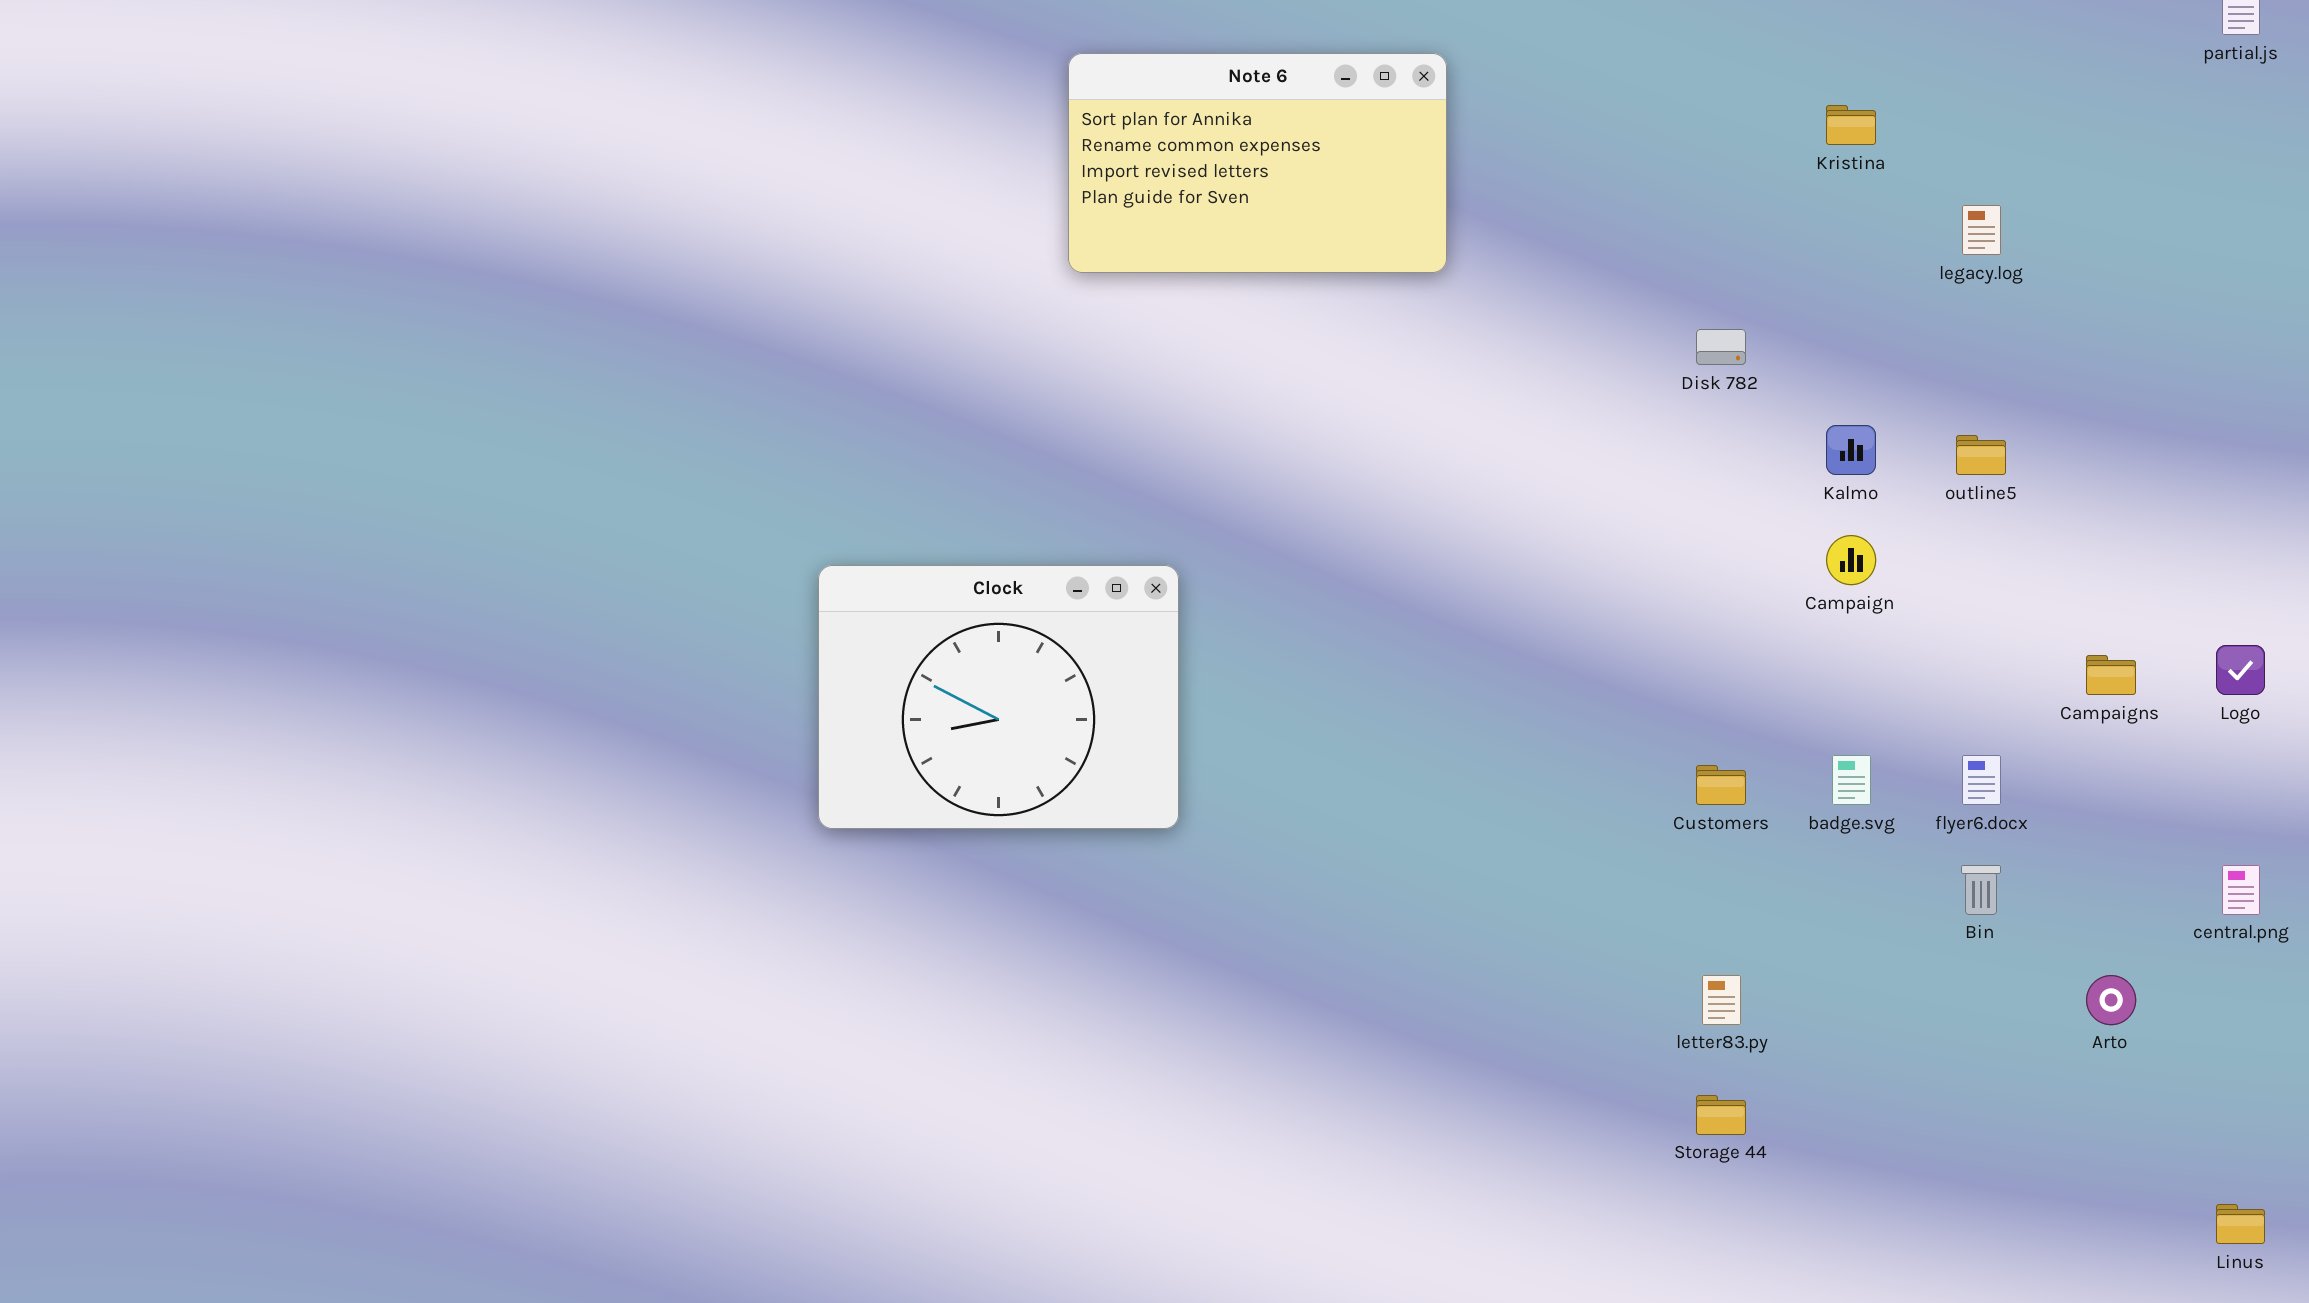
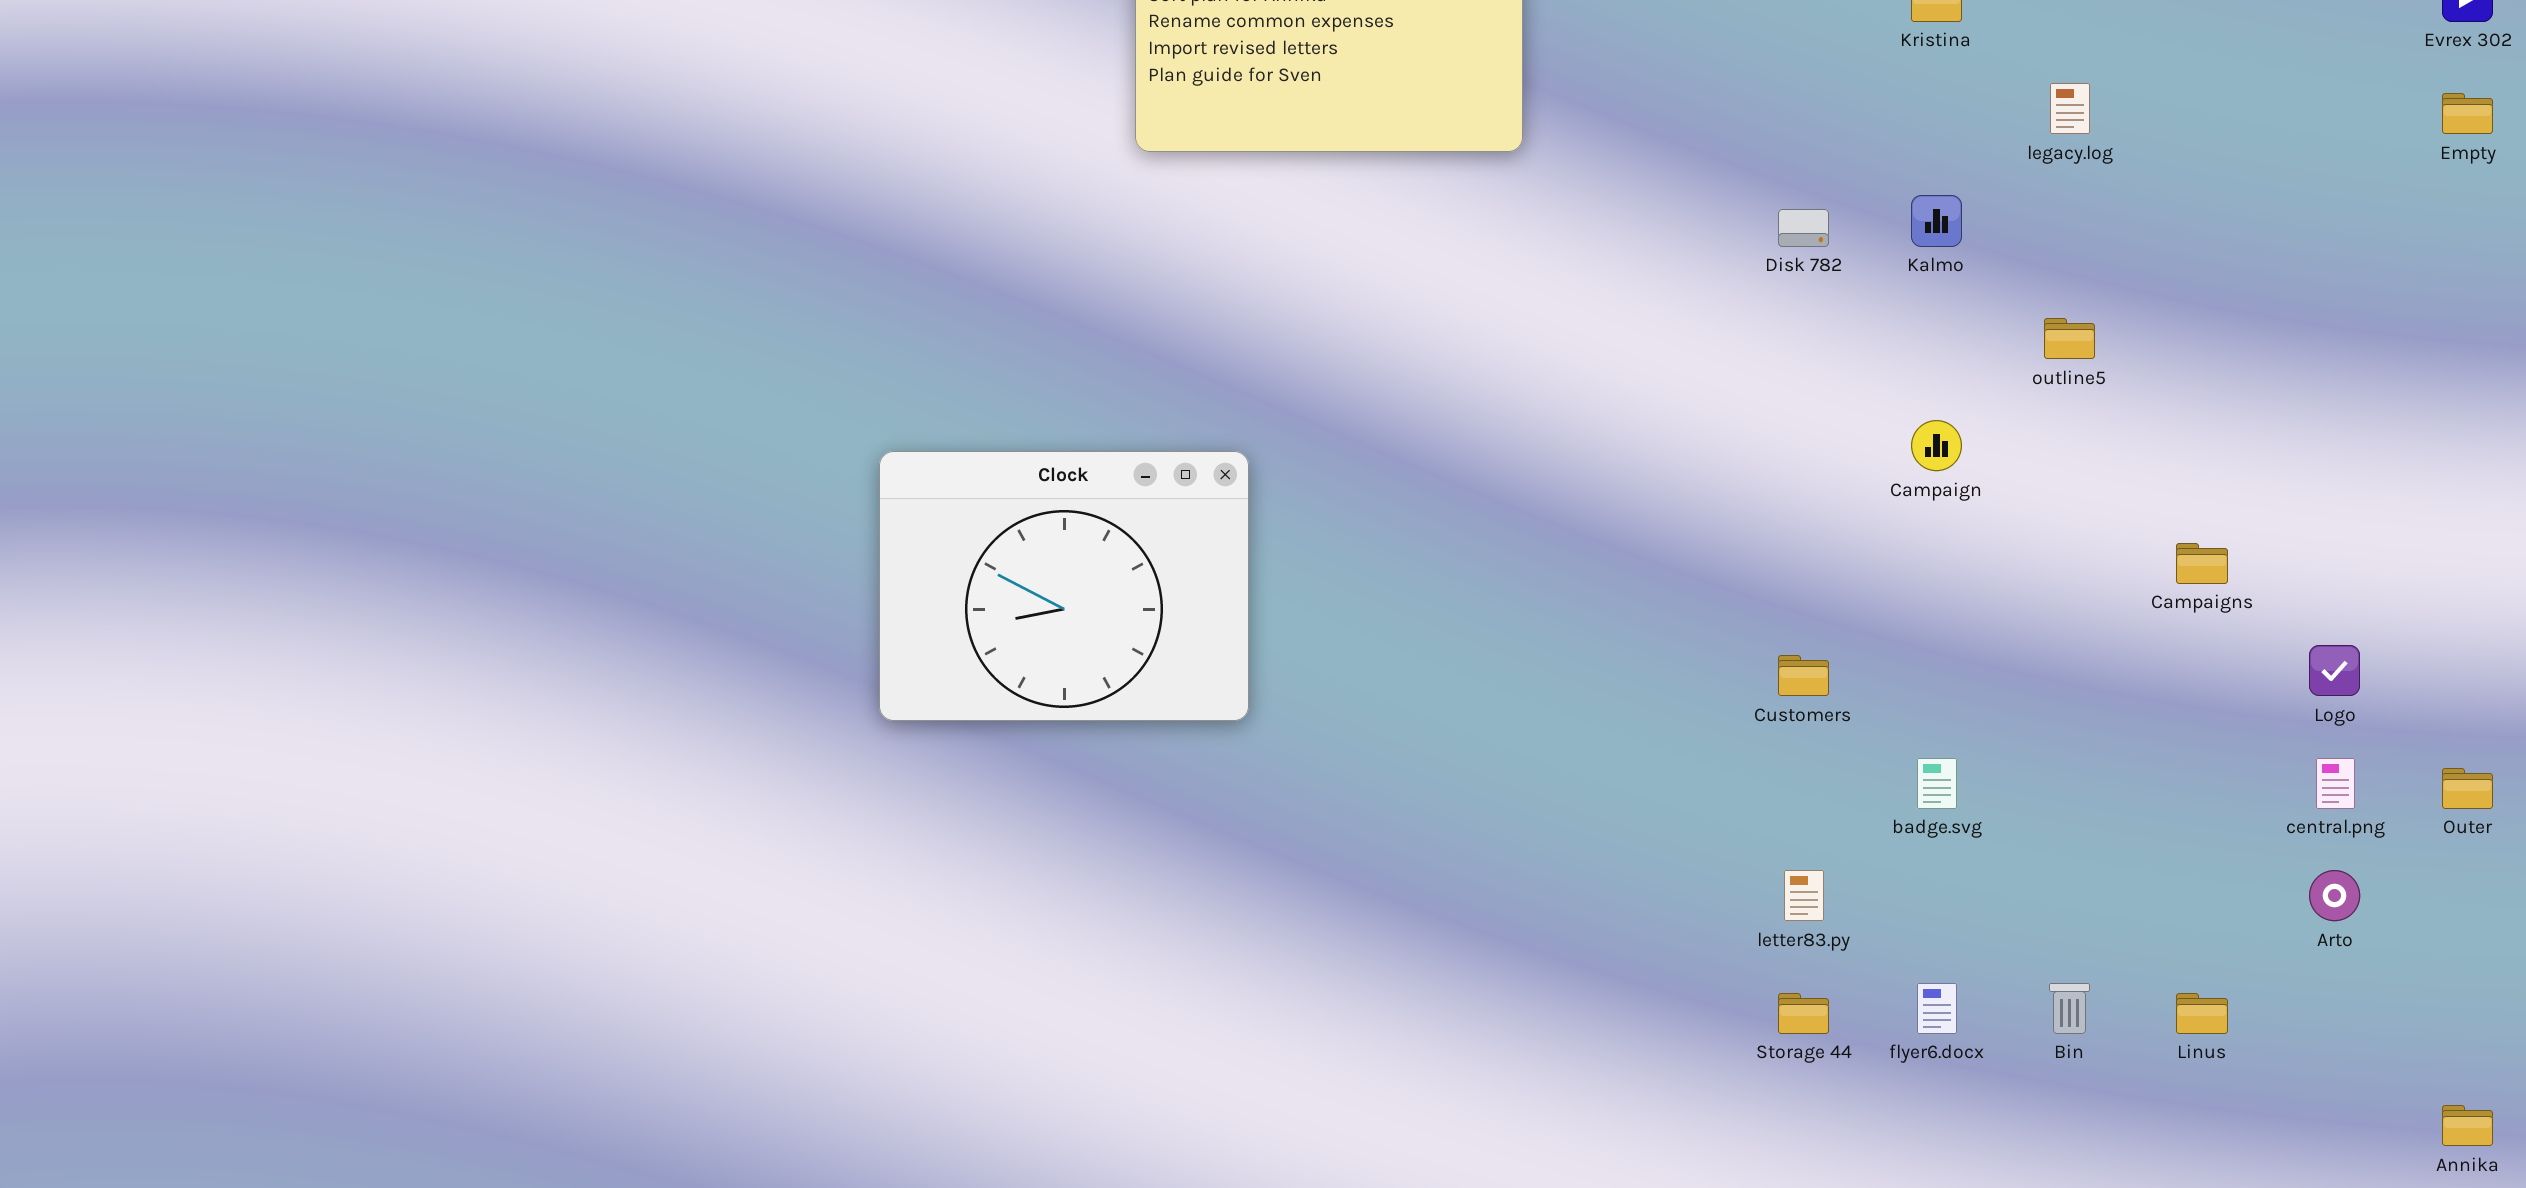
Kalmo: [1826,425,1876,475] -> [1911,195,1962,247], moved
Logo: [2216,645,2265,695] -> [2309,645,2360,696], moved
badge.svg: [1832,755,1871,805] -> [1917,758,1957,809], moved
flyer6.docx: [1962,755,2001,805] -> [1917,983,1957,1034], moved
Bin: [1961,865,2001,915] -> [2049,983,2090,1034], moved
Arto: [2086,975,2136,1025] -> [2309,870,2360,921], moved
Linus: [2216,1204,2265,1244] -> [2176,993,2228,1034], moved

